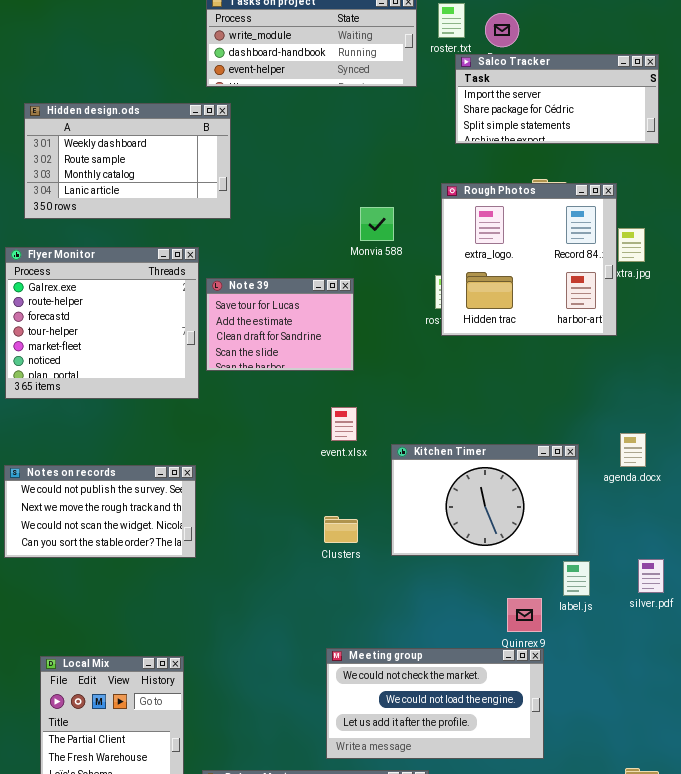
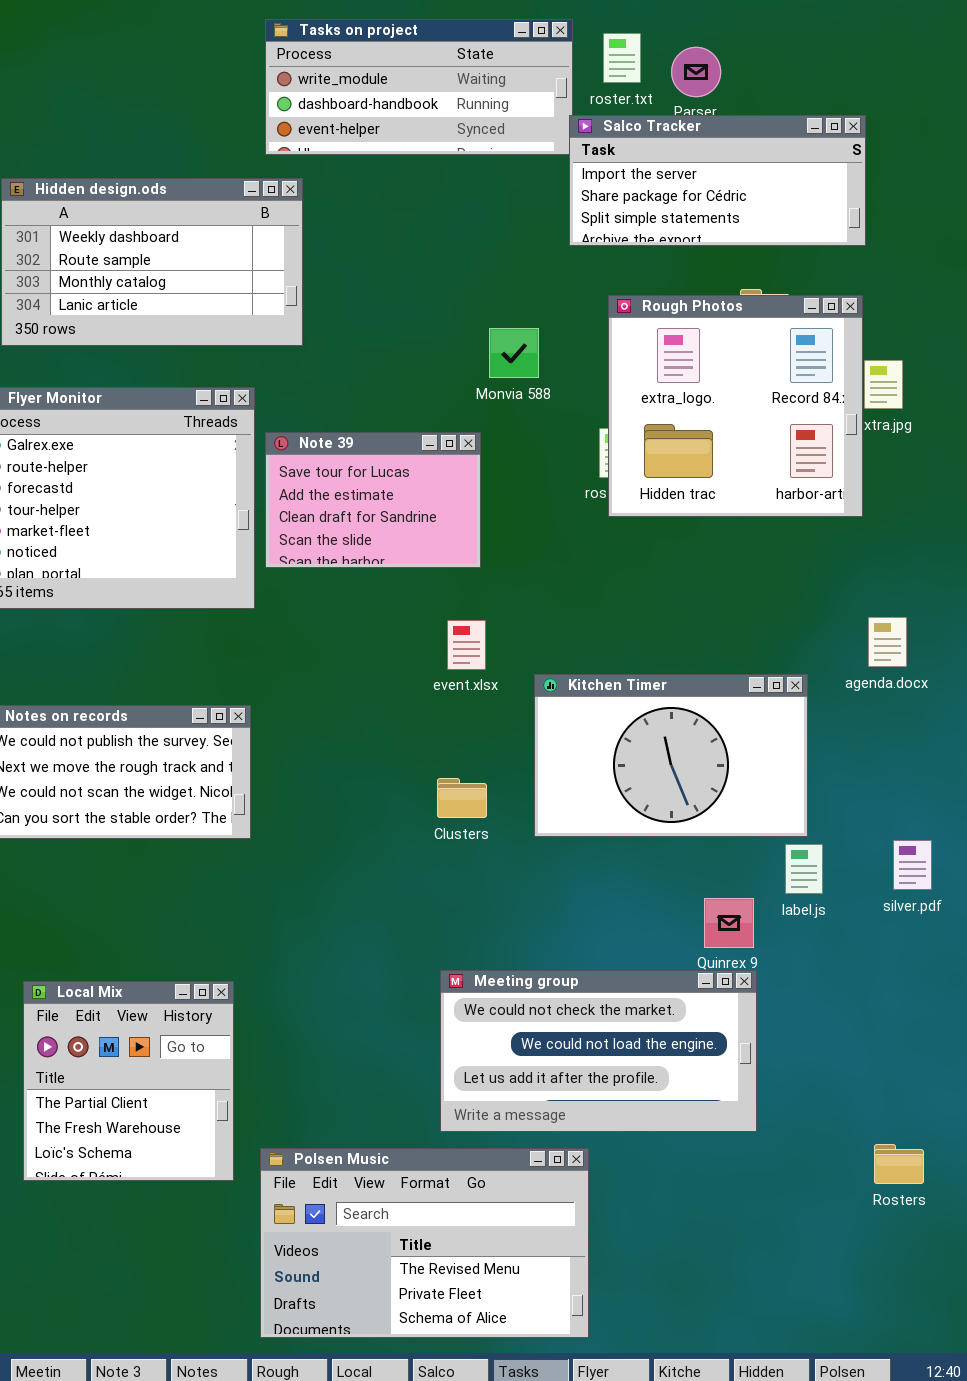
Salco Tracker: [455,54,659,144] -> [569,115,866,246], moved
agenda.docx: [620,433,646,467] -> [868,617,907,667], moved

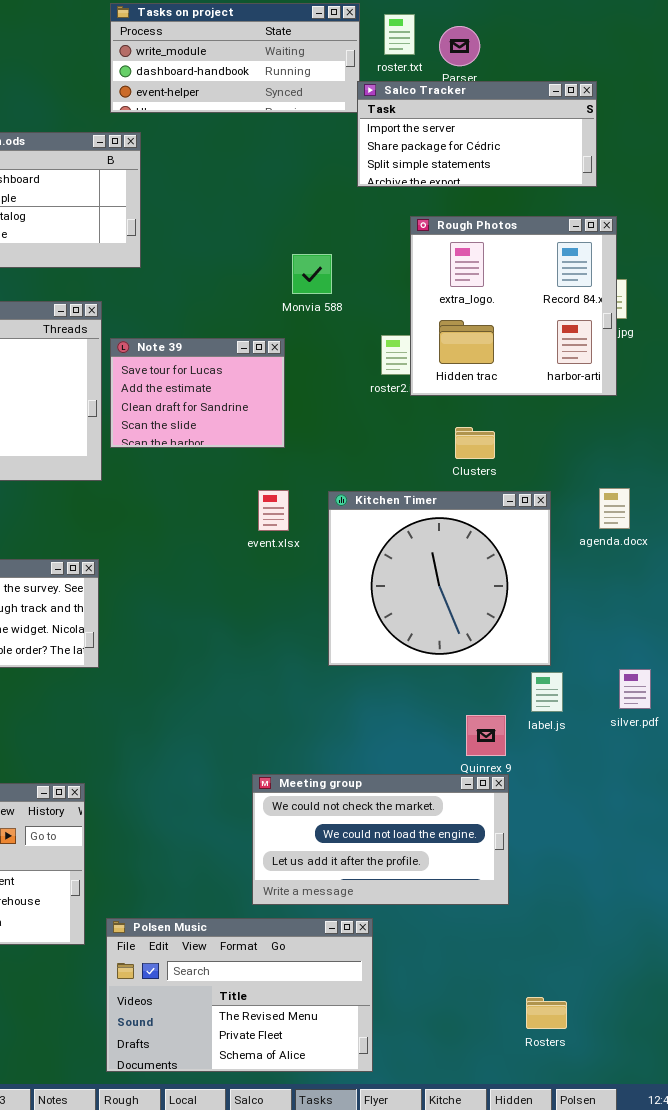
Rough Photos: [608,295,863,517] -> [410,216,617,396], moved
Kitchen Timer: [534,674,808,837] -> [328,491,551,666], resized
Clusters: [437,778,487,818] -> [455,427,495,459], moved
Rosters: [874,1144,924,1184] -> [526,997,567,1029], moved

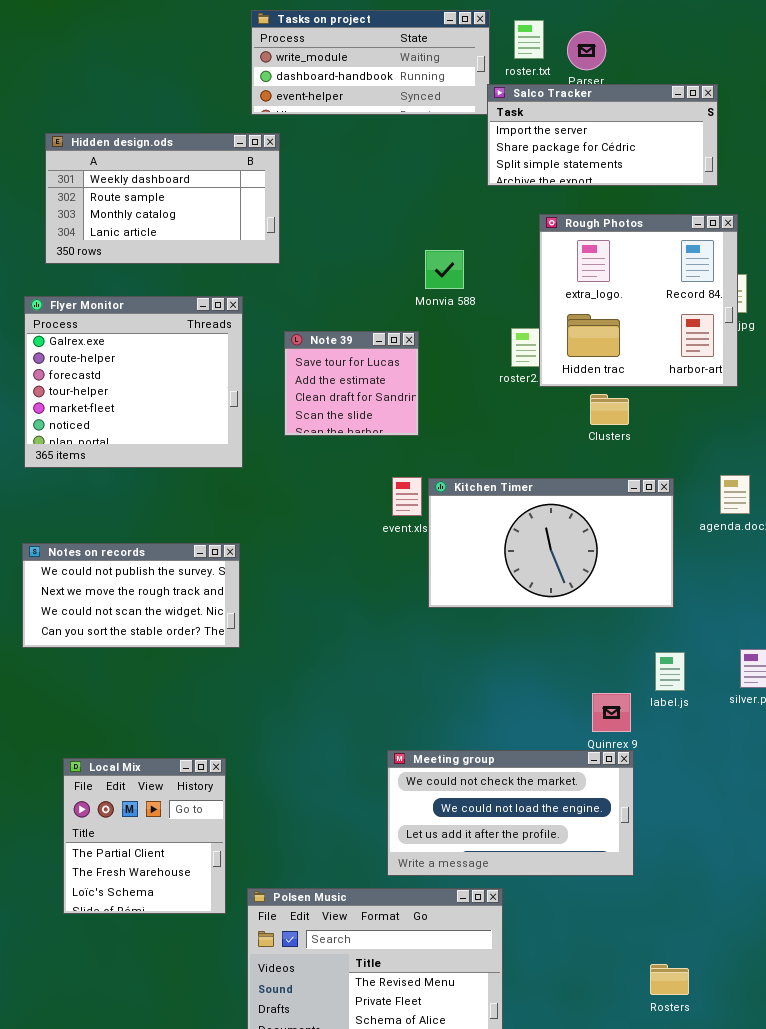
Note 39: [110,338,285,448] -> [284,331,419,436], resized
Clusters: [455,427,495,459] -> [590,394,629,425], moved
Kitchen Timer: [328,491,551,666] -> [428,478,674,608], resized

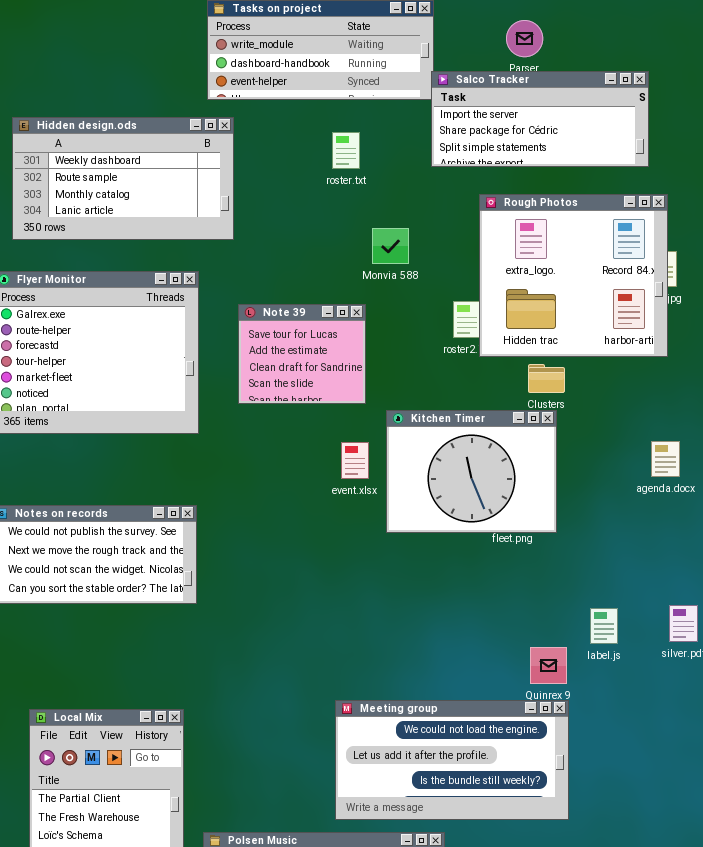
roster.txt: [514,20,544,59] -> [332,132,360,169], moved
Kitchen Timer: [428,478,674,608] -> [386,410,557,533], moved, resized
Meeting group: [387,750,634,876] -> [335,700,569,820], scrolled down 1 row

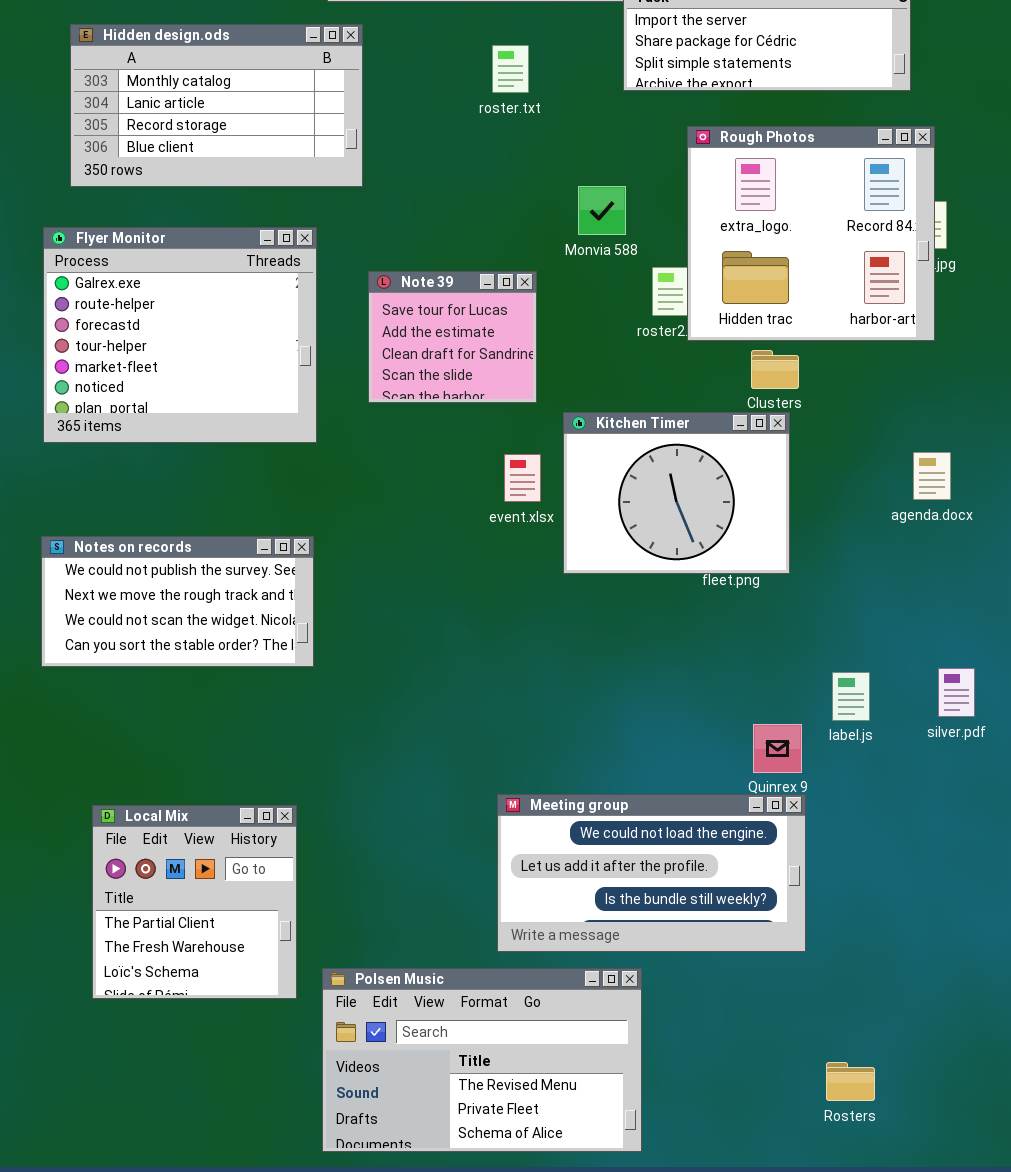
Hidden design.ods: [12,117,234,240] -> [70,24,363,187], scrolled down 2 rows
Monvia 588: [372,228,409,264] -> [578,186,626,235], moved

